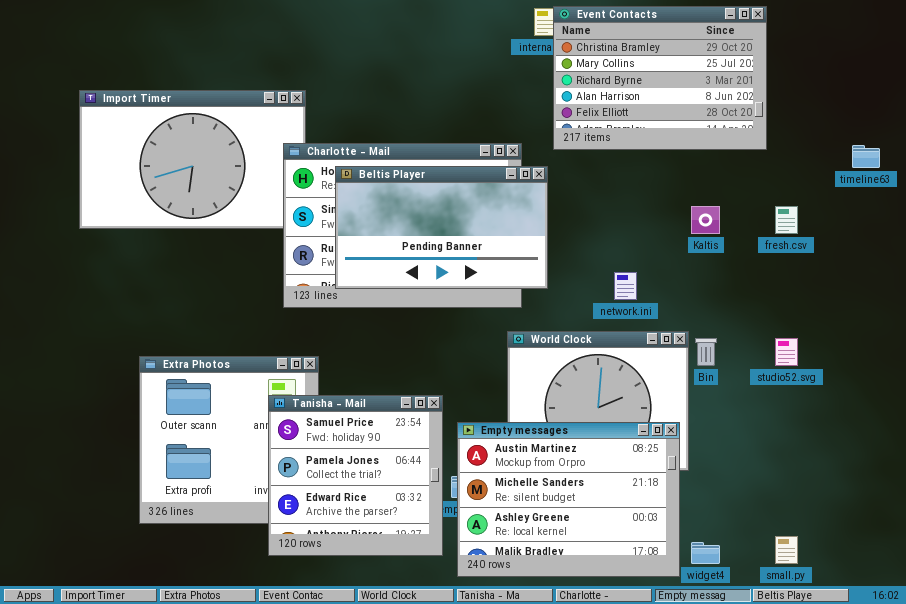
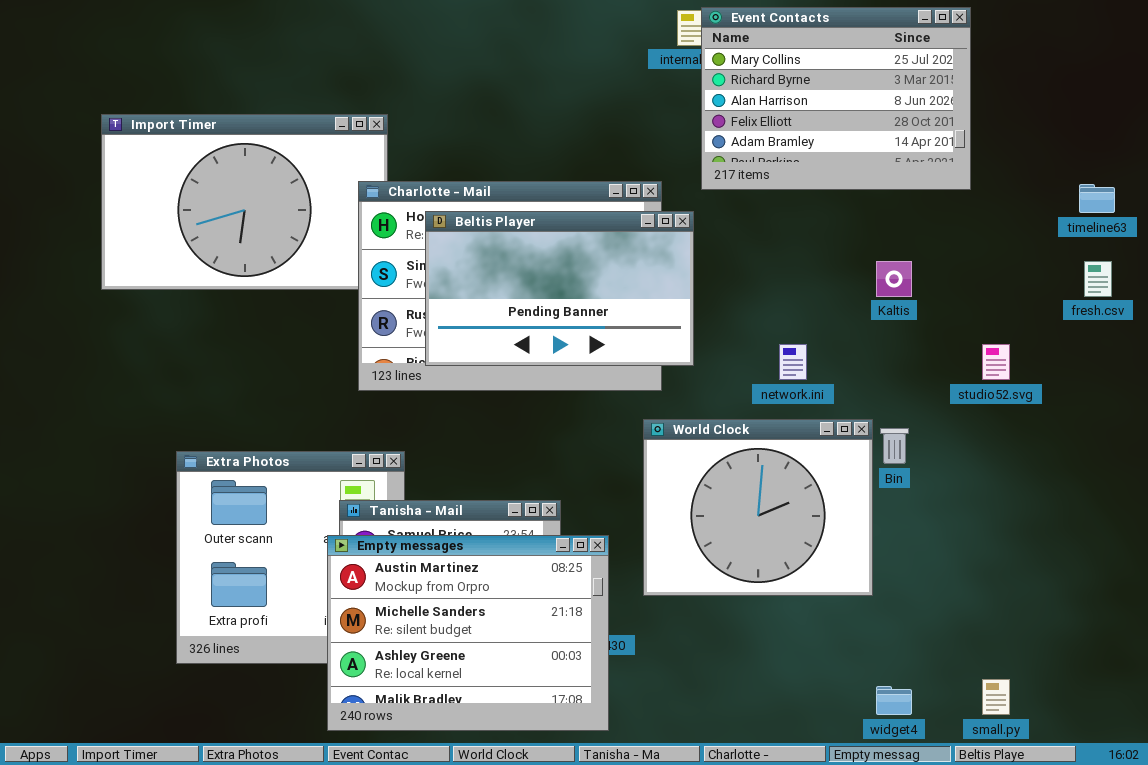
Event Contacts: [553,6,767,150] -> [701,7,971,190], scrolled down 1 row
fresh.csv: [775,206,798,234] -> [1084,261,1112,297], moved
studio52.svg: [775,338,798,366] -> [982,344,1010,380], moved
Empty messages: [457,422,680,577] -> [327,535,609,731], moved

